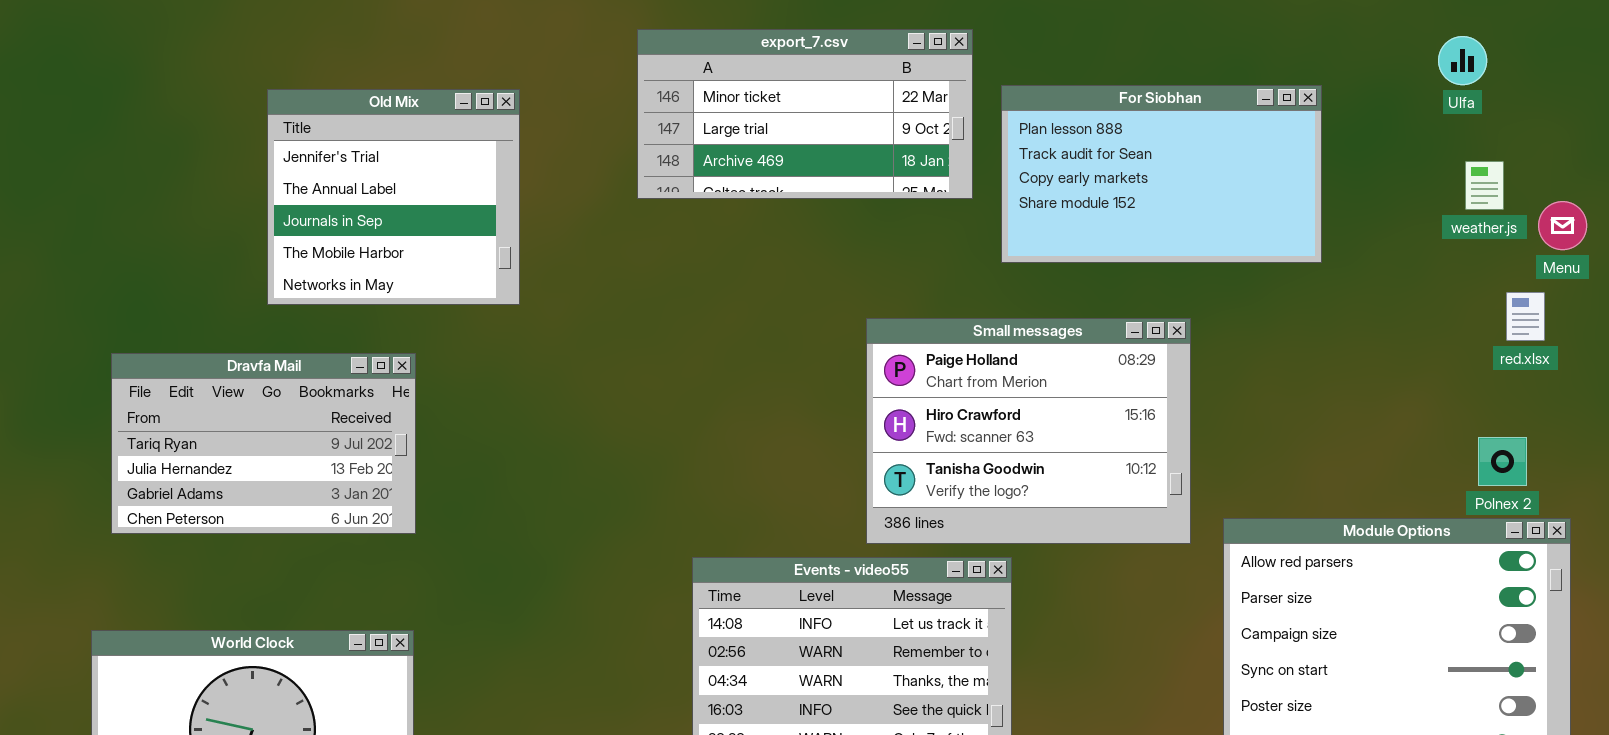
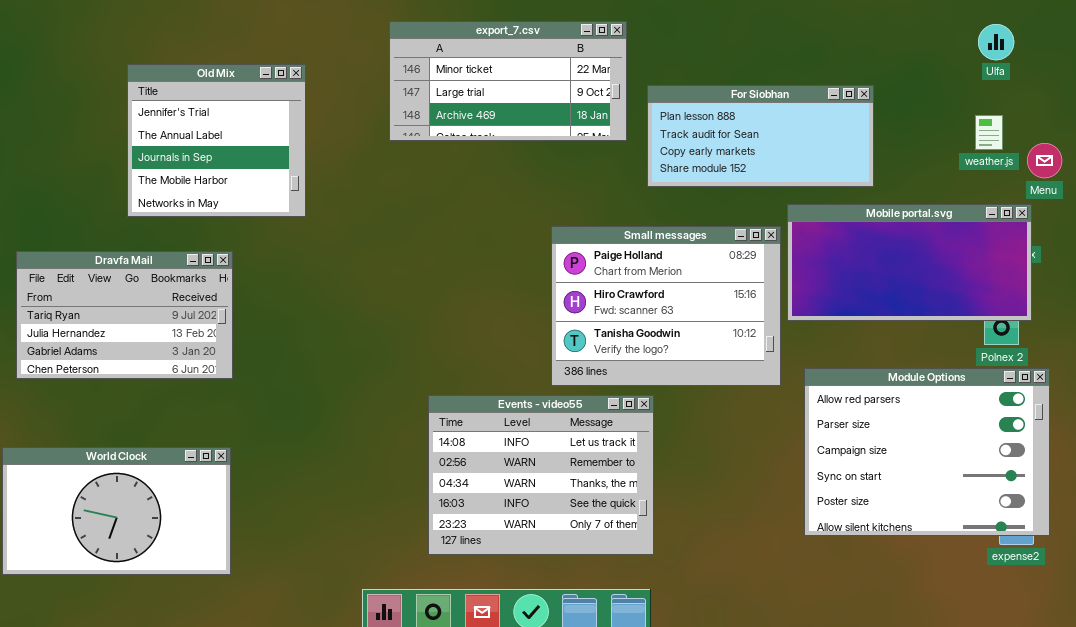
Ulfa: [1438,36,1487,85] -> [978,24,1014,60], moved
For Siobhan: [1001,85,1322,263] -> [647,85,874,187], resized
Mobile portal.svg: none -> [787,204,1032,321], opened

